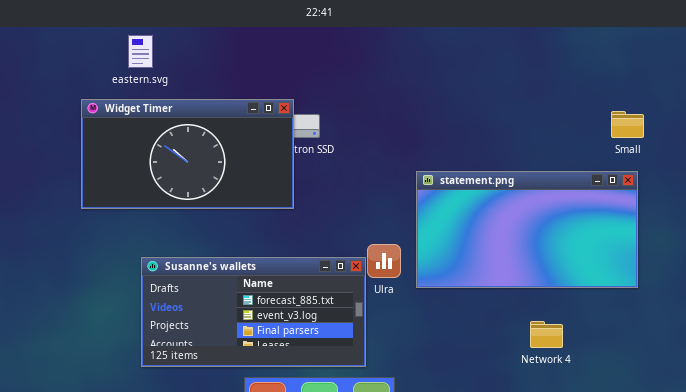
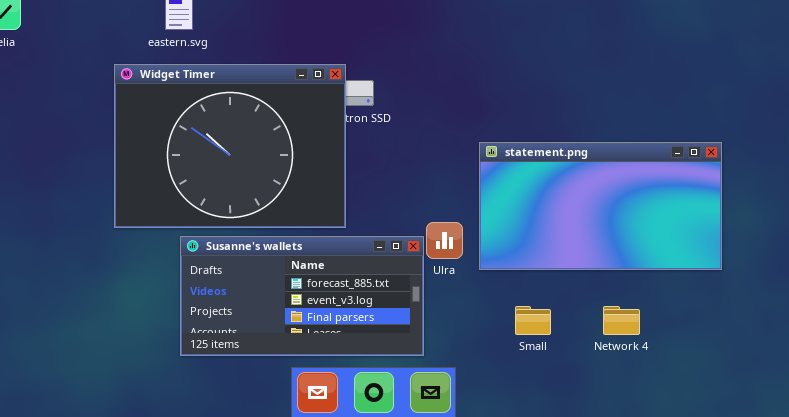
Widget Timer: [81,99,294,209] -> [114,64,346,228], resized
Small: [611,111,644,138] -> [515,306,551,335], moved

